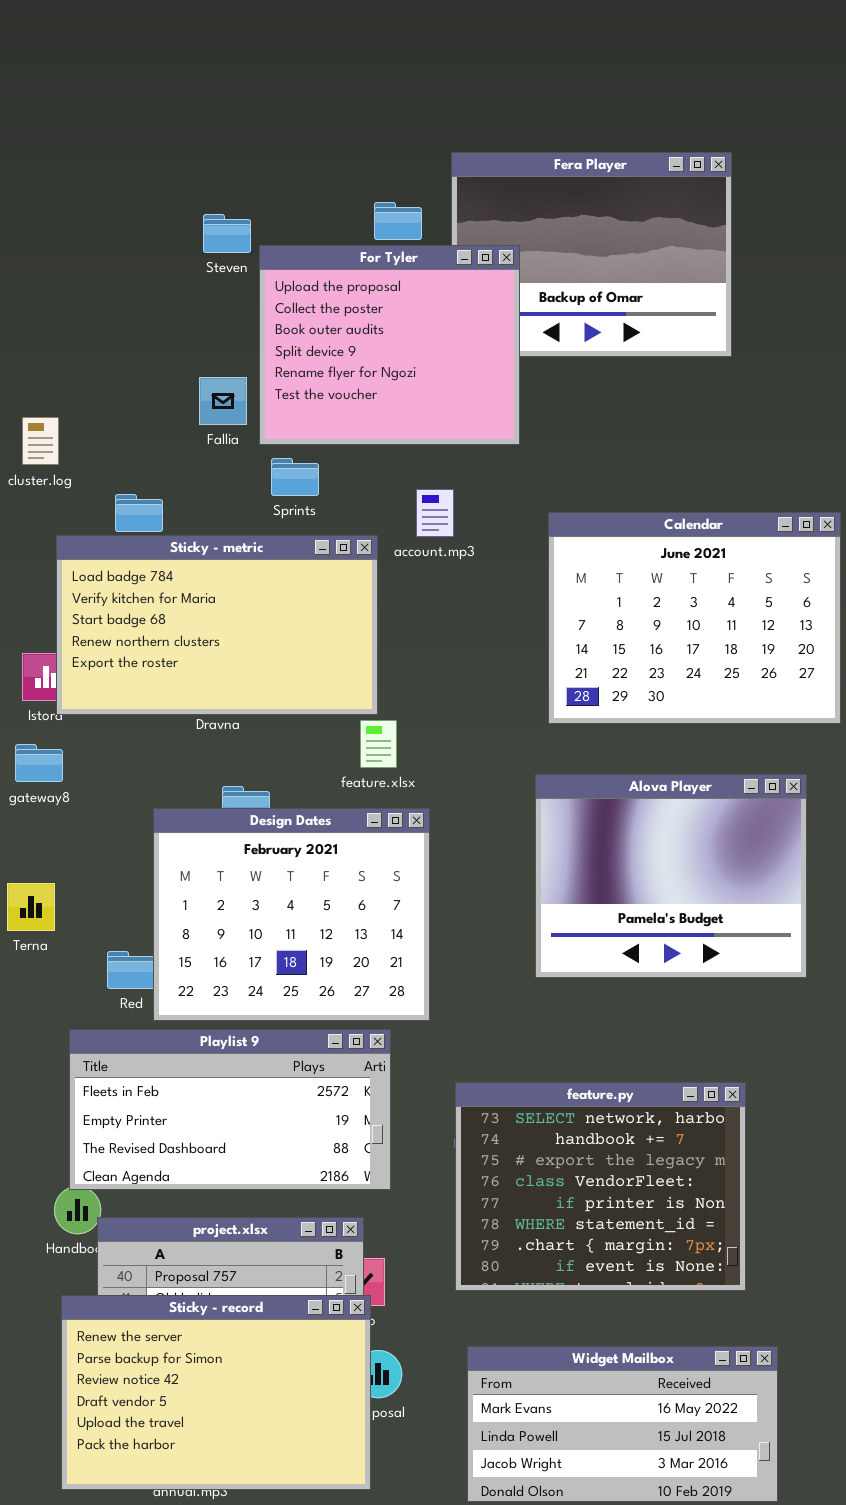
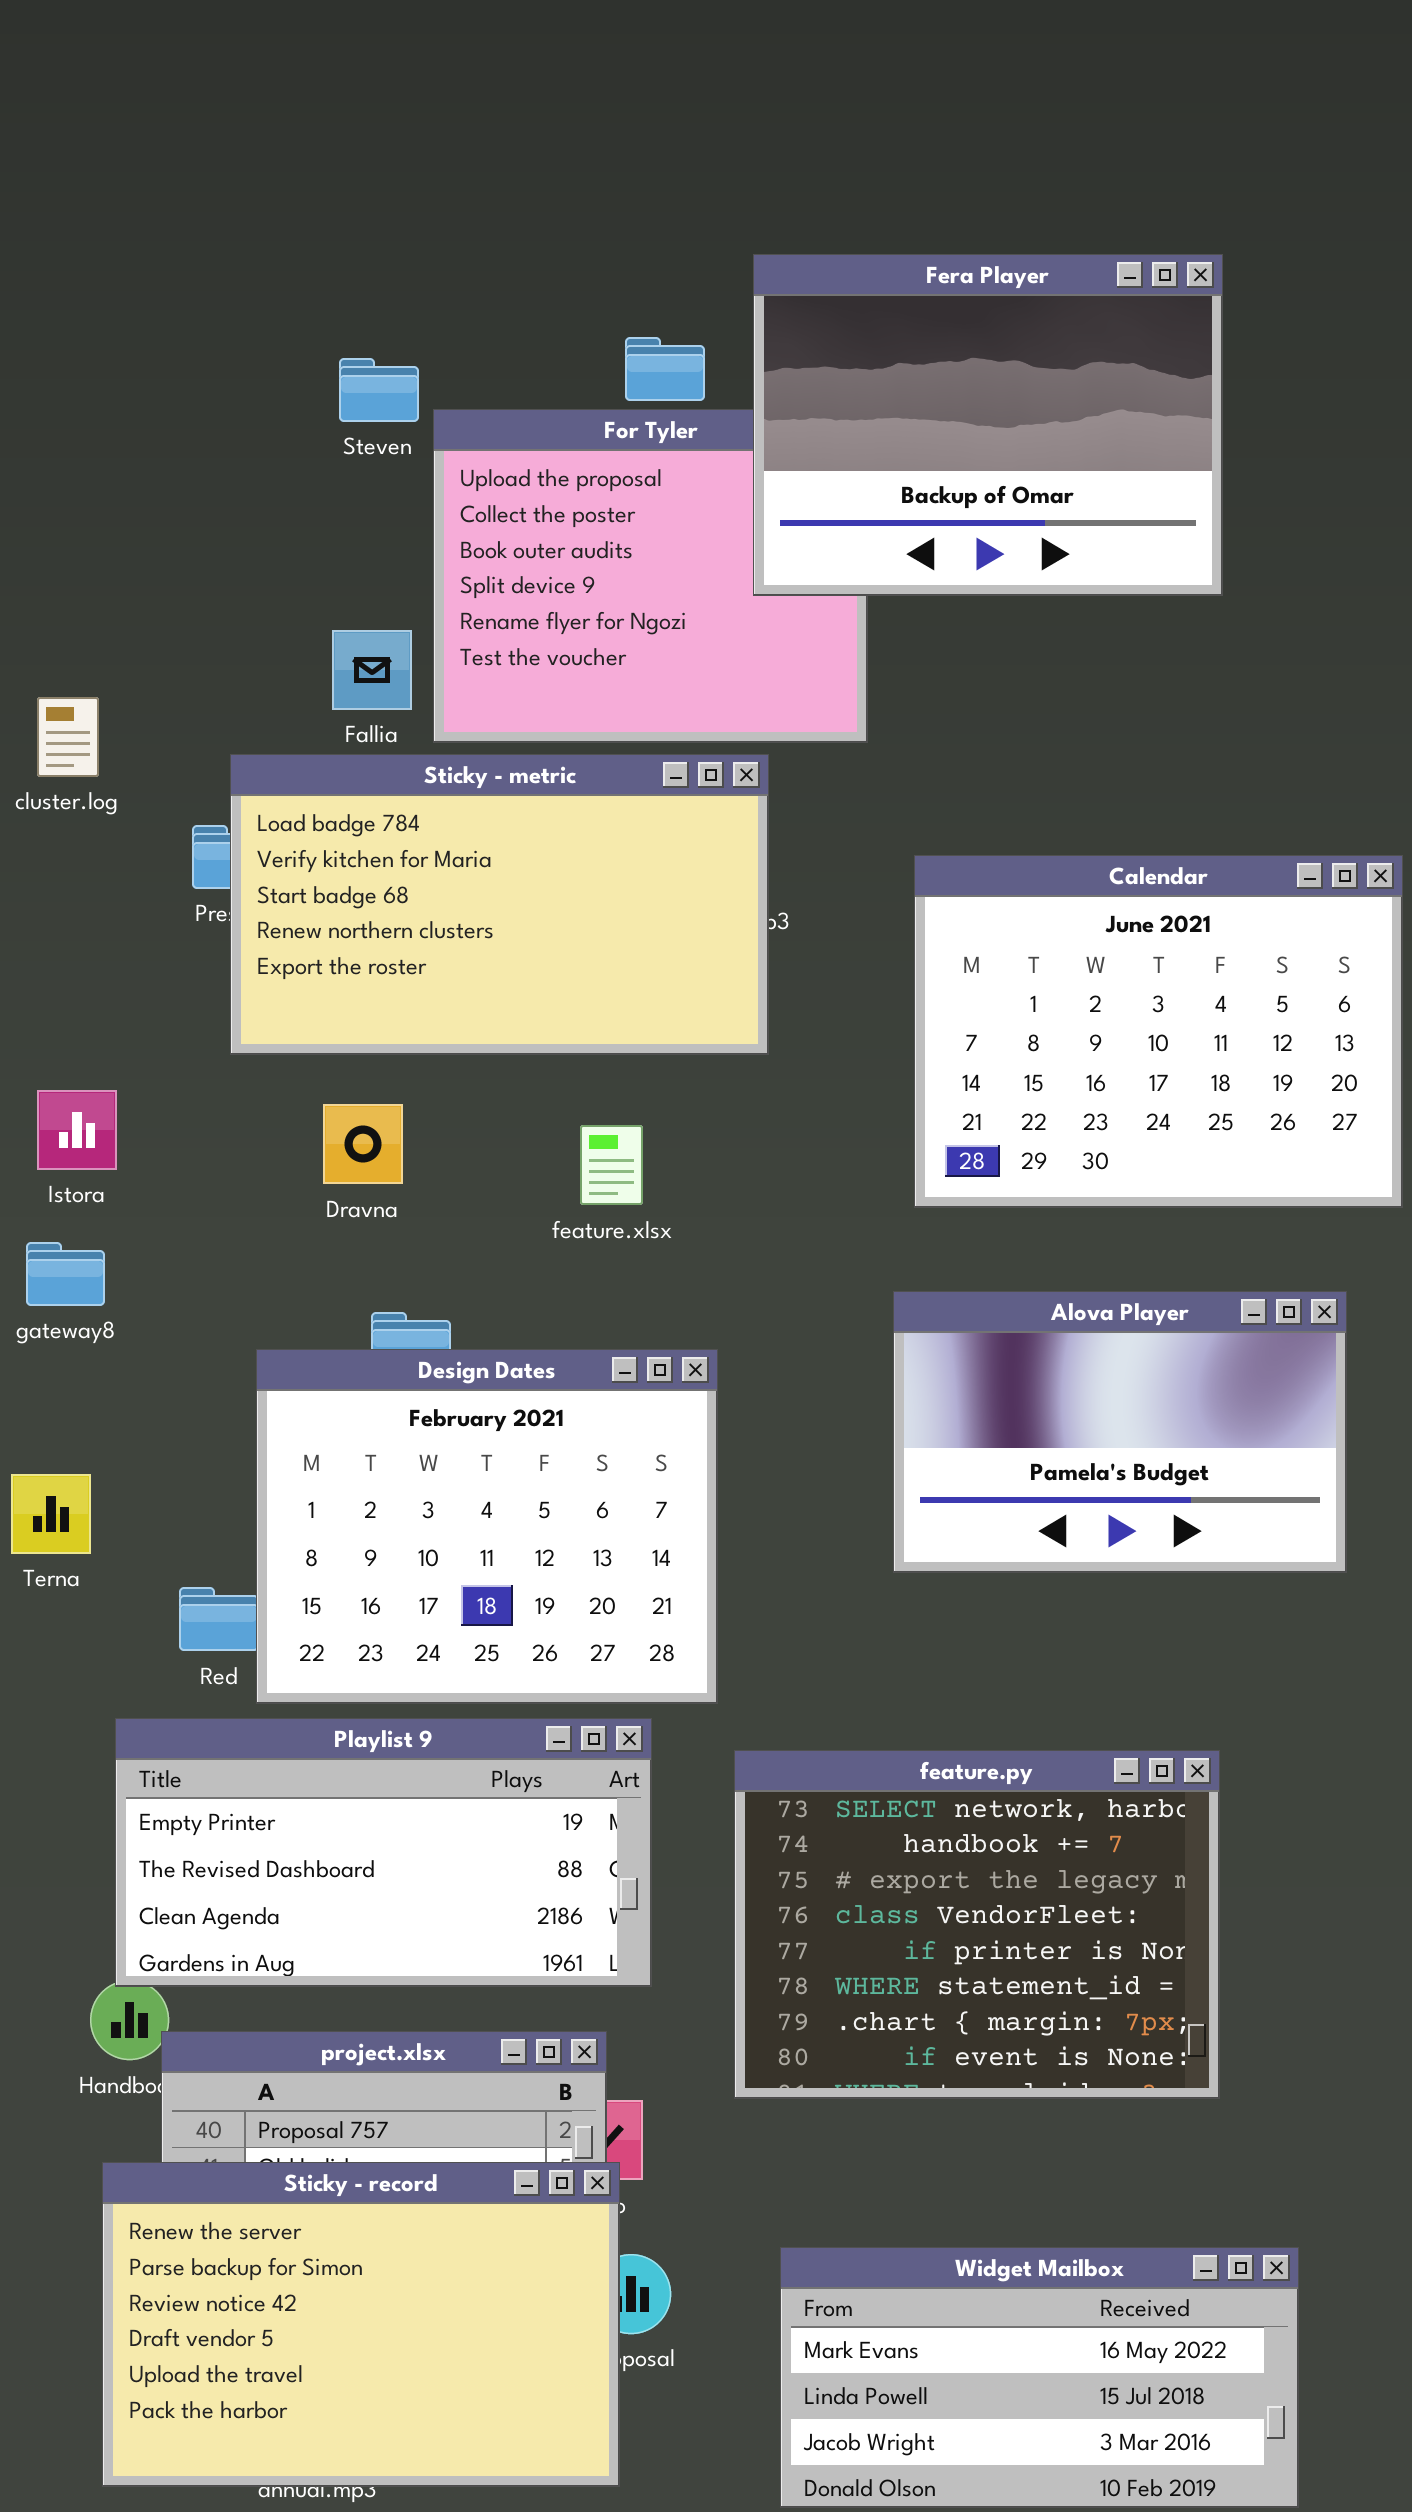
Fera Player: [451,152,732,357] -> [753,254,1223,596], raised
Sticky - metric: [56,535,378,715] -> [230,754,769,1055], moved
feature.xlsx: [360,720,397,768] -> [580,1125,643,1205], moved
Alova Player: [535,774,807,978] -> [893,1291,1347,1573], resized
Playlist 9: [69,1029,391,1190] -> [115,1718,652,1987], scrolled down 1 row
feature.py: [455,1082,746,1291] -> [734,1750,1220,2099], moved

